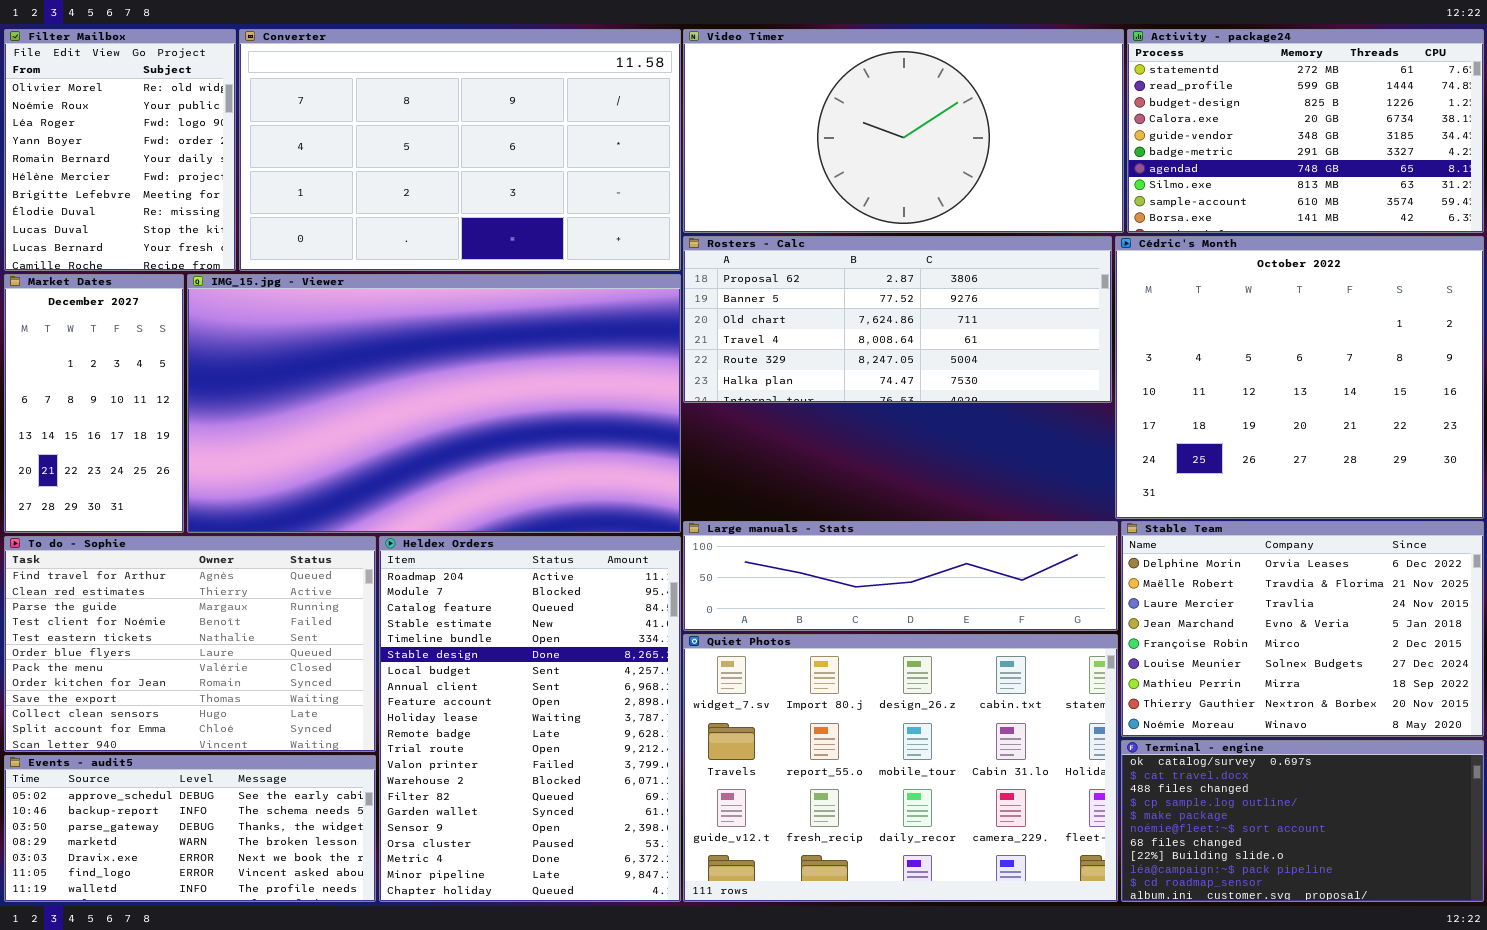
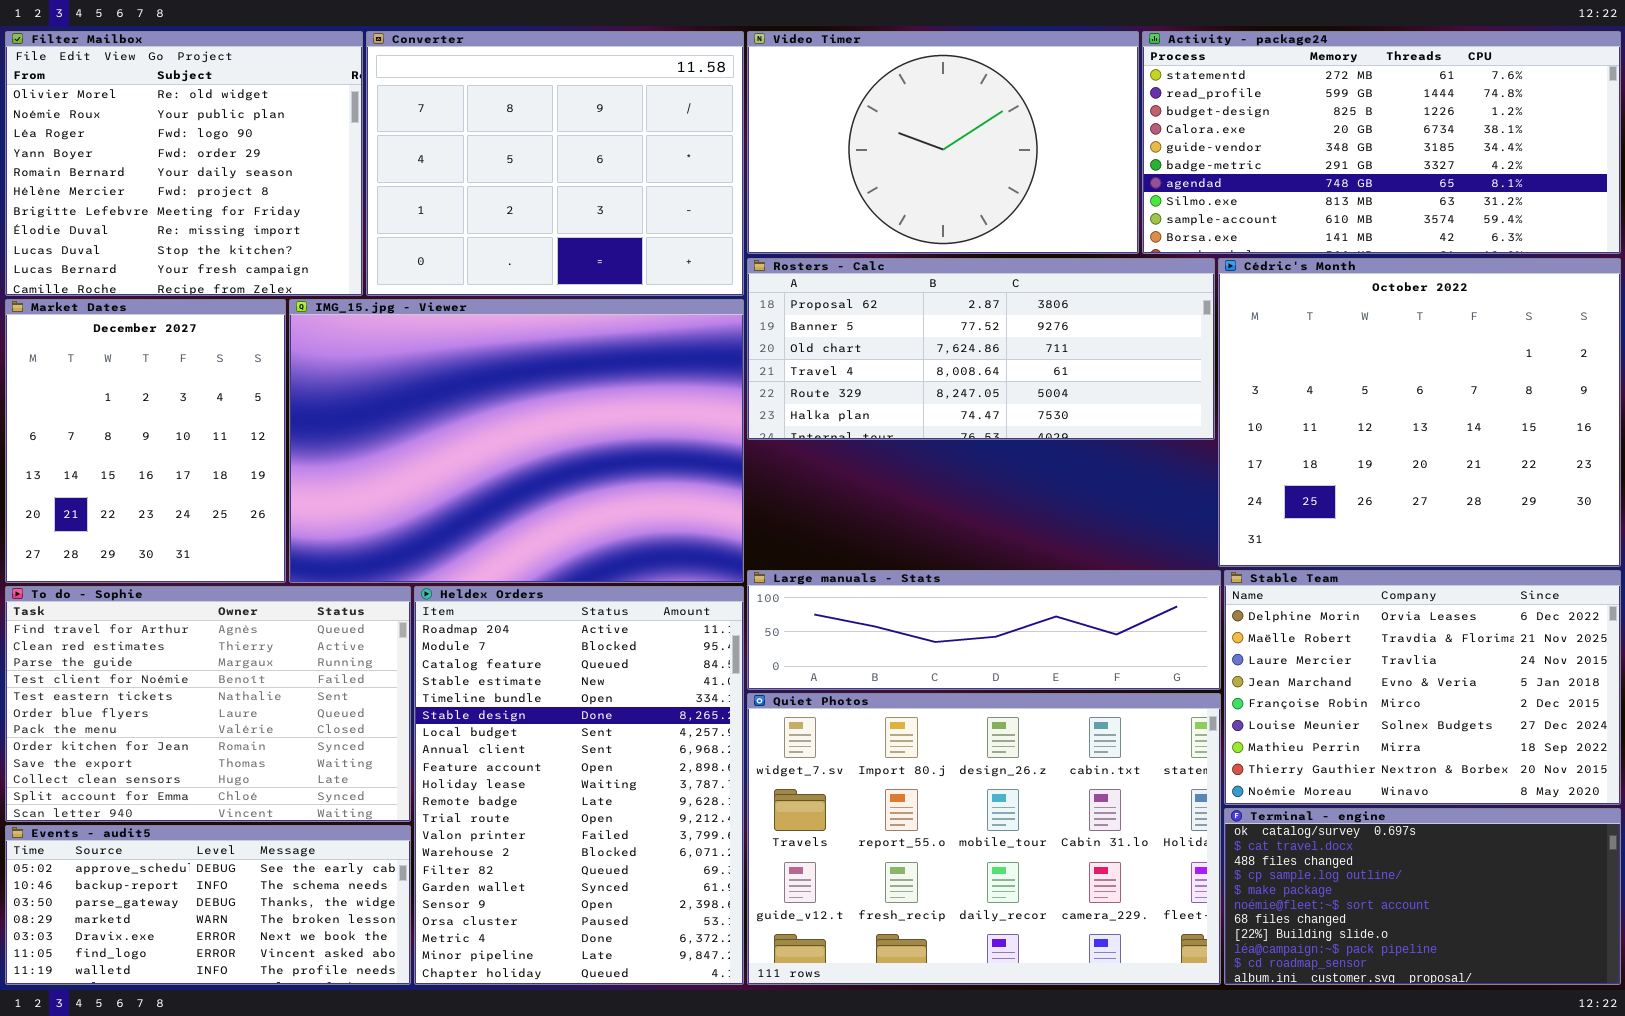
Filter Mailbox: [4,29,236,271] -> [5,31,363,296], resized
Converter: [239,29,681,271] -> [366,31,744,296], resized
Video Timer: [683,29,1124,233] -> [747,31,1139,254], resized
Activity - package24: [1127,29,1484,233] -> [1142,31,1621,254], resized
Market Dates: [4,274,184,533] -> [5,299,286,583], resized
IMG_15.jpg - Viewer: [187,274,681,533] -> [289,299,744,583], resized

